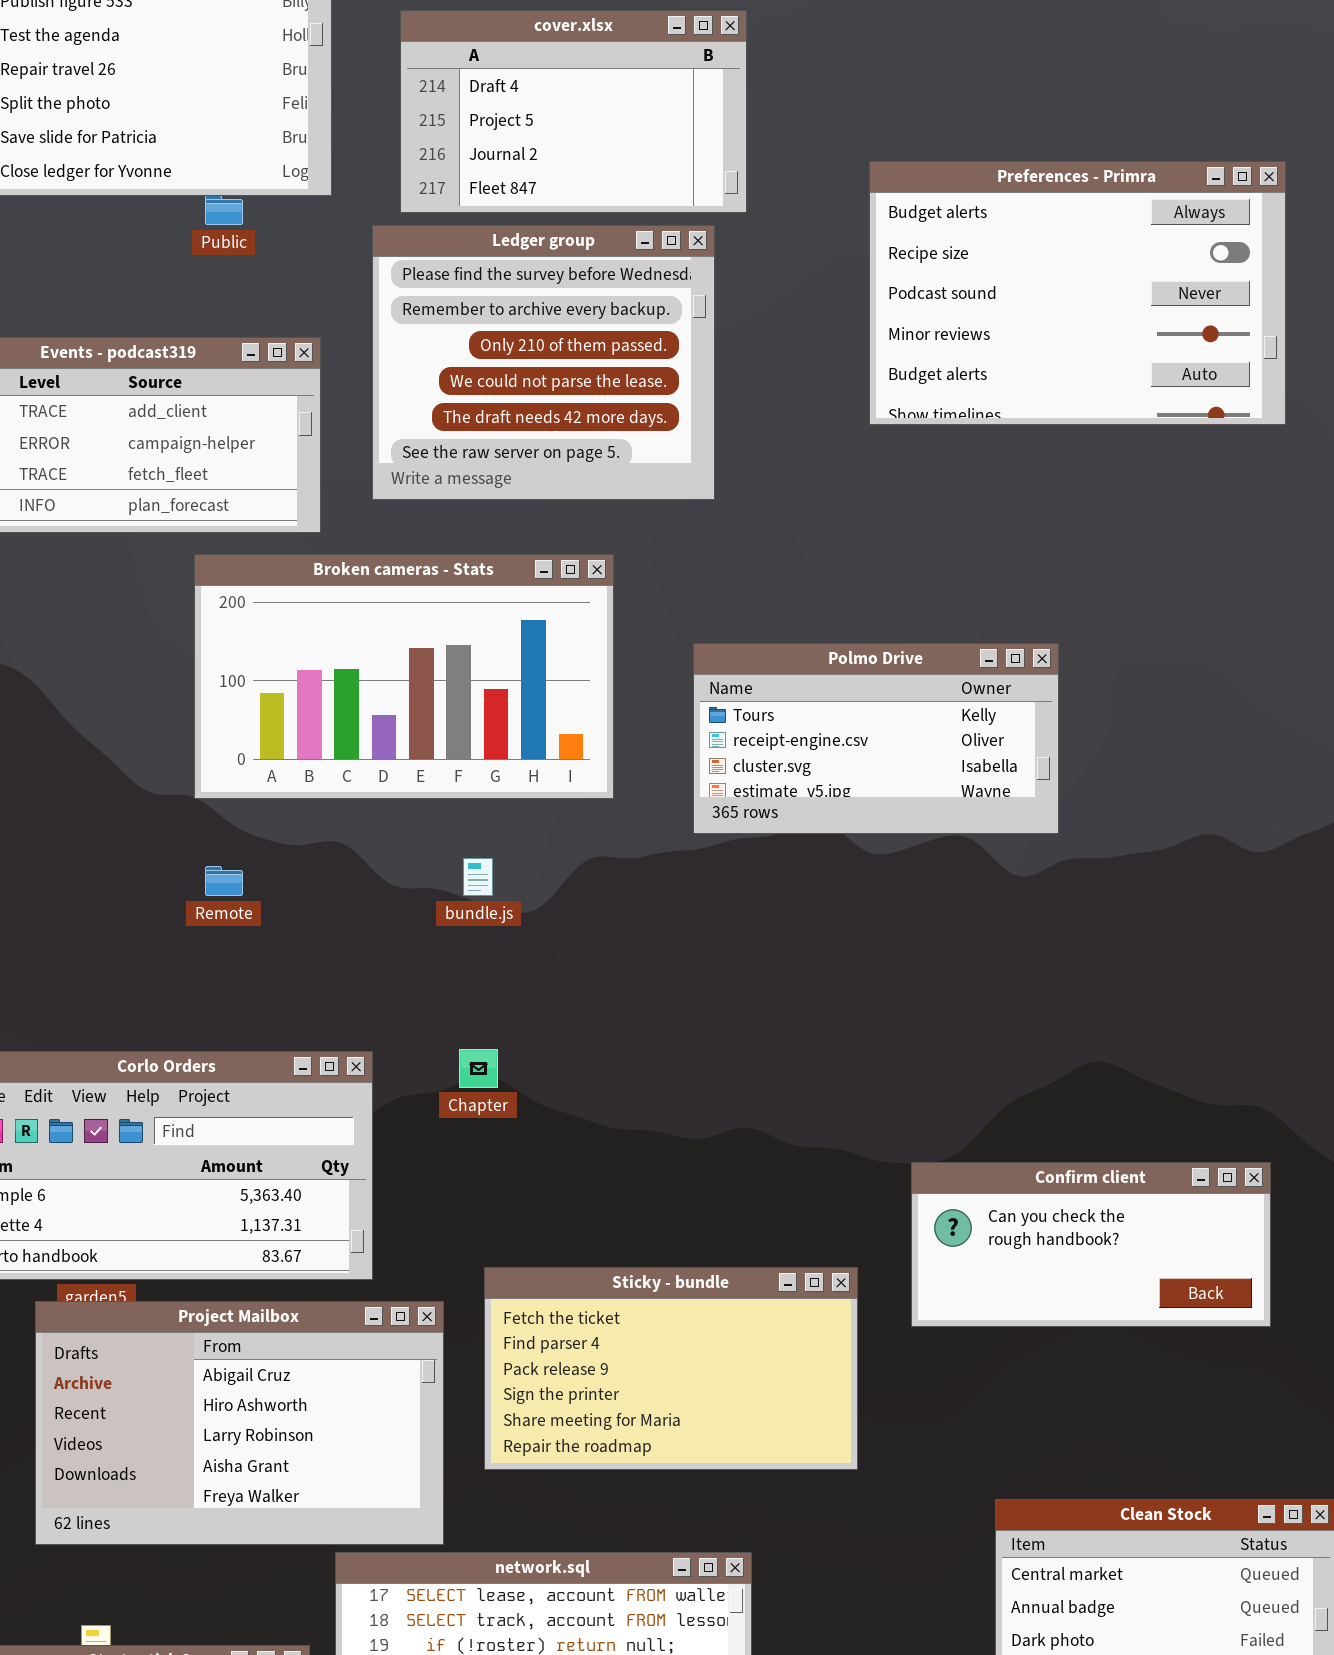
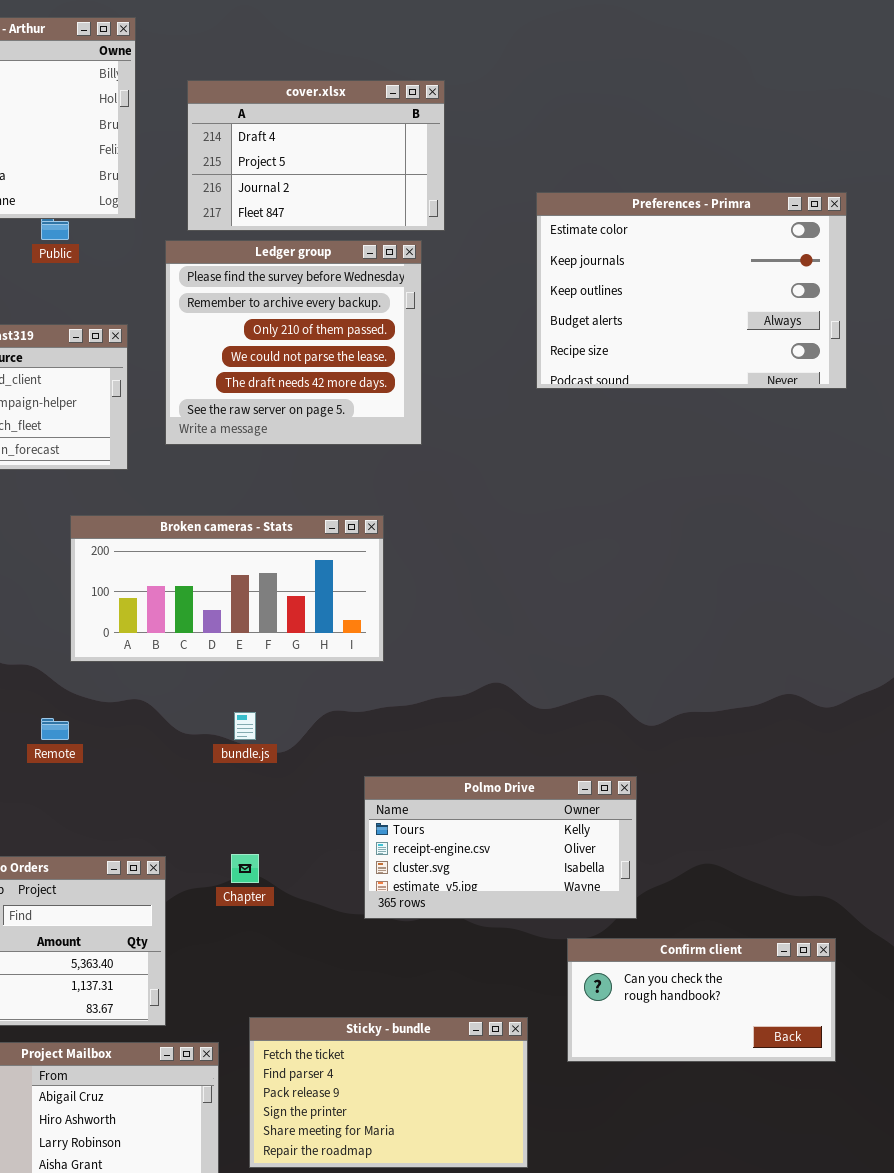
Preferences - Primra: [869,161,1286,425] -> [536,192,847,389], scrolled up 3 rows
Broken cameras - Stats: [194,554,614,799] -> [70,515,384,662], moved, resized
Polmo Drive: [693,643,1059,834] -> [364,776,637,919], moved

